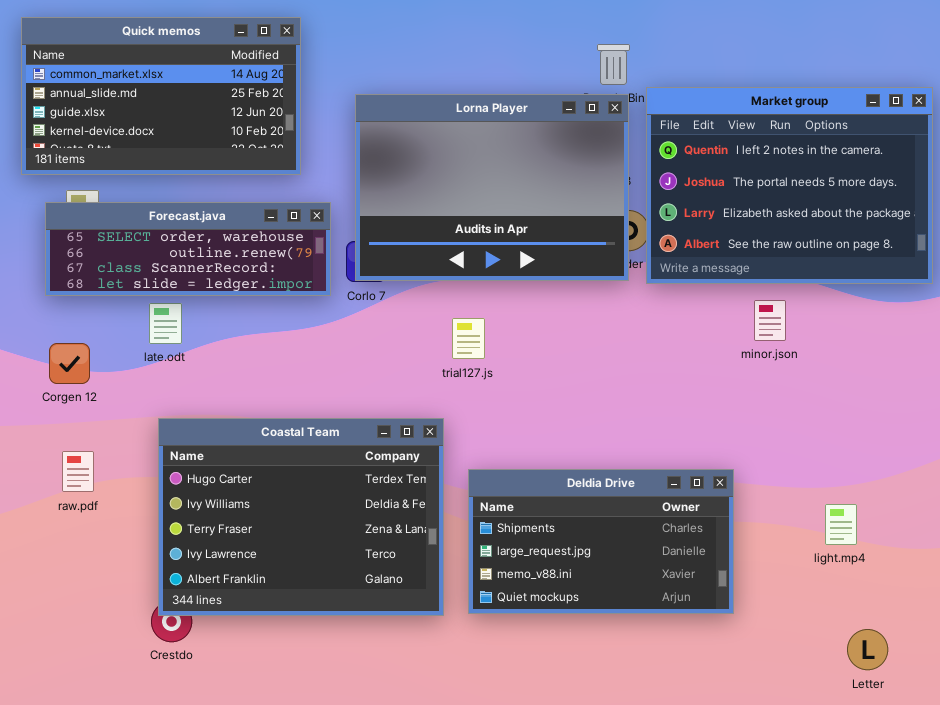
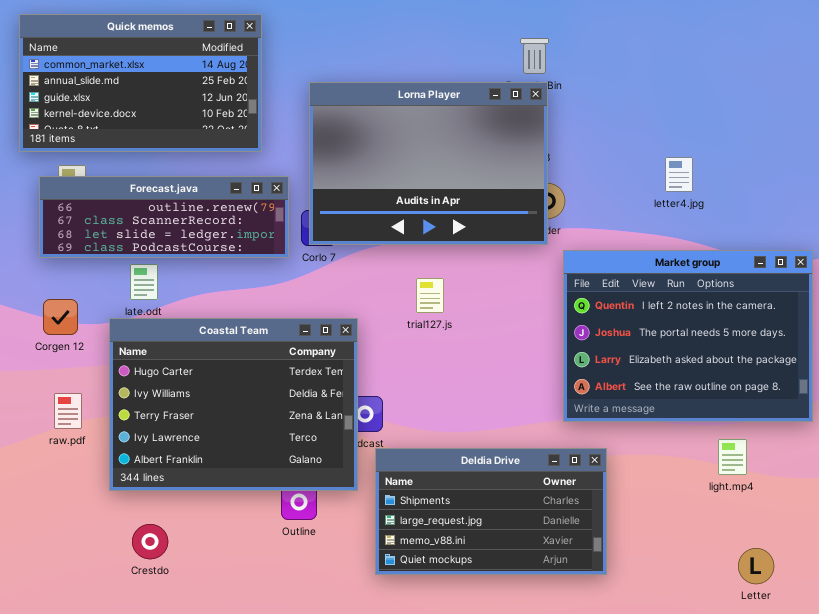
Market group: [646,87,933,284] -> [563,250,813,422], moved
Forecast.java: [45,202,331,296] -> [39,176,289,258], scrolled down 1 row
trial127.js: [452,318,485,359] -> [416,278,444,313], moved
Coastal Team: [158,418,444,616] -> [109,318,358,491], moved
Deldia Drive: [468,469,734,614] -> [375,448,607,575], moved

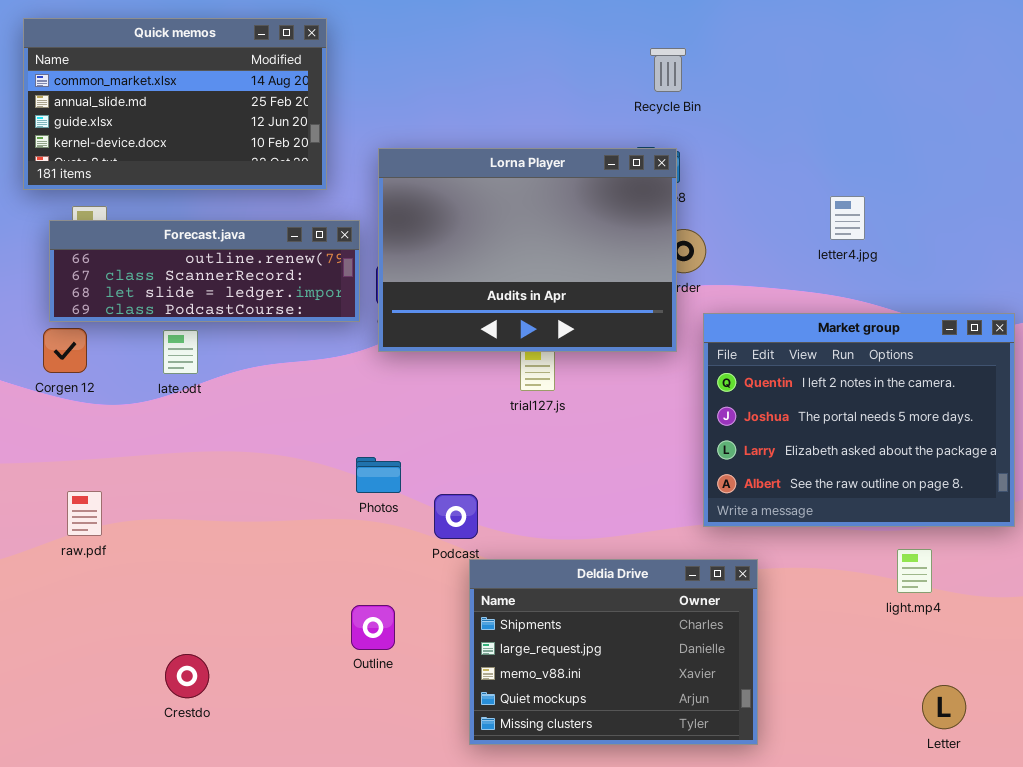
Lorna Player: [309,82,548,245] -> [378,148,677,352], moved
Corgen 12: [43,299,78,335] -> [43,328,87,373], moved
Coastal Team: [109,318,358,491] -> none, closed
Deldia Drive: [375,448,607,575] -> [469,559,758,745], resized

